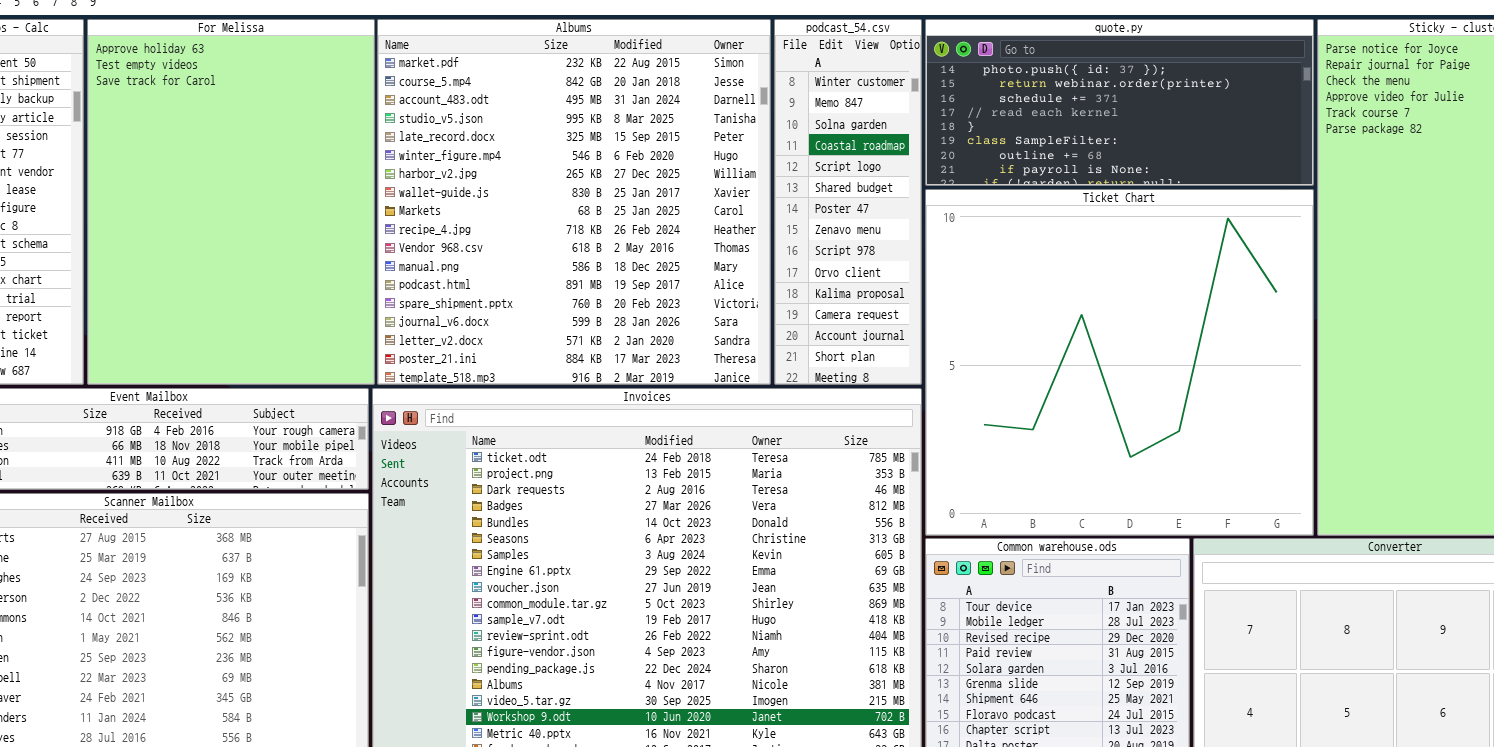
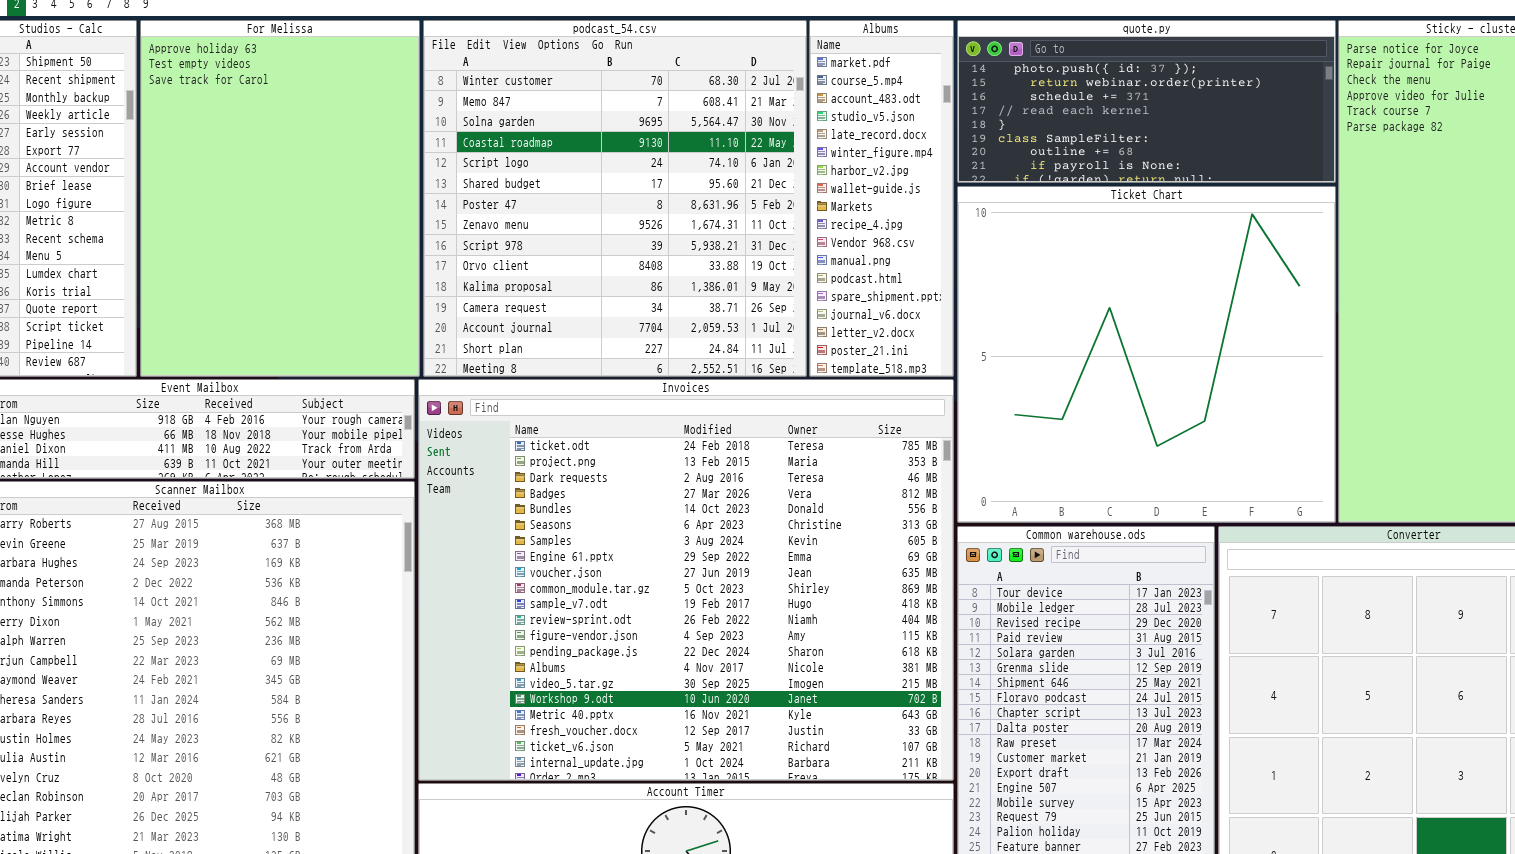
Albums: [377,19,771,385] -> [809,20,954,377], moved, resized
podcast_54.csv: [774,19,922,385] -> [423,20,807,377], moved, resized

